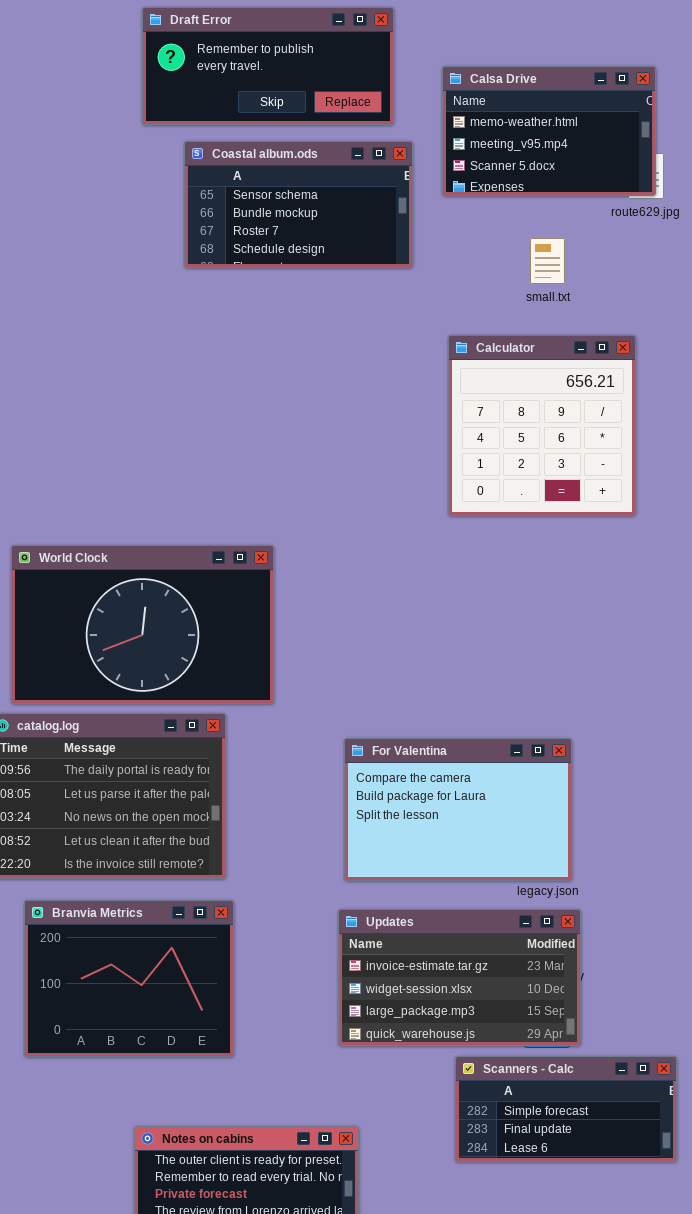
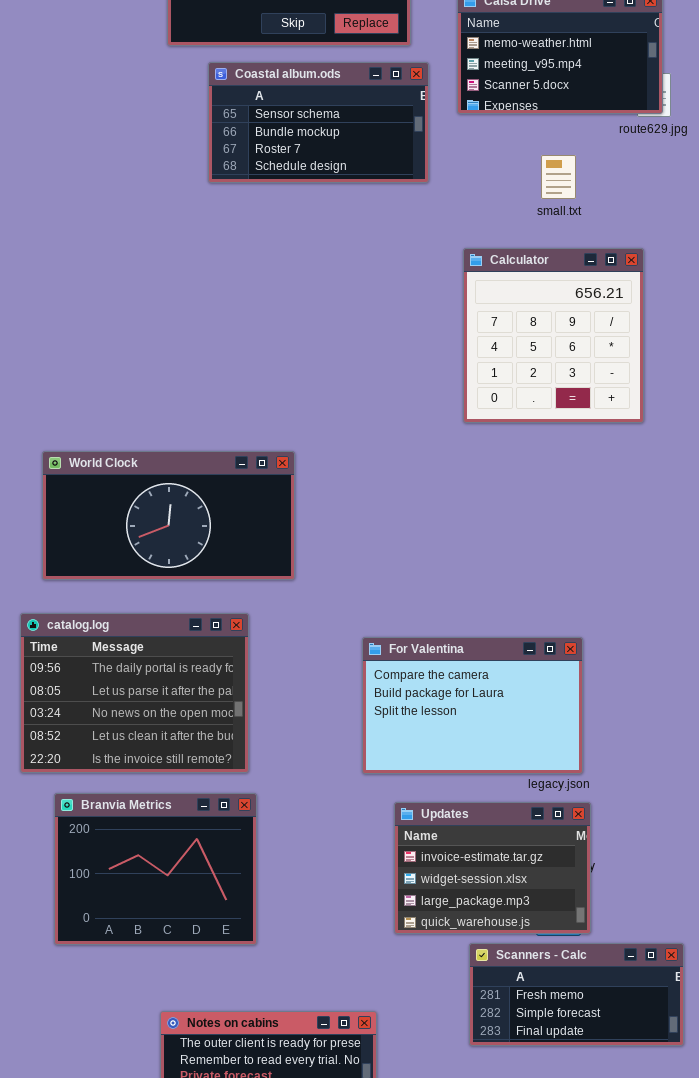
World Clock: [11,545,274,704] -> [42,451,295,580], resized
Updates: [338,909,581,1046] -> [394,802,591,934], resized
Scanners - Calc: [455,1056,677,1162] -> [469,943,684,1046], scrolled up 1 row

